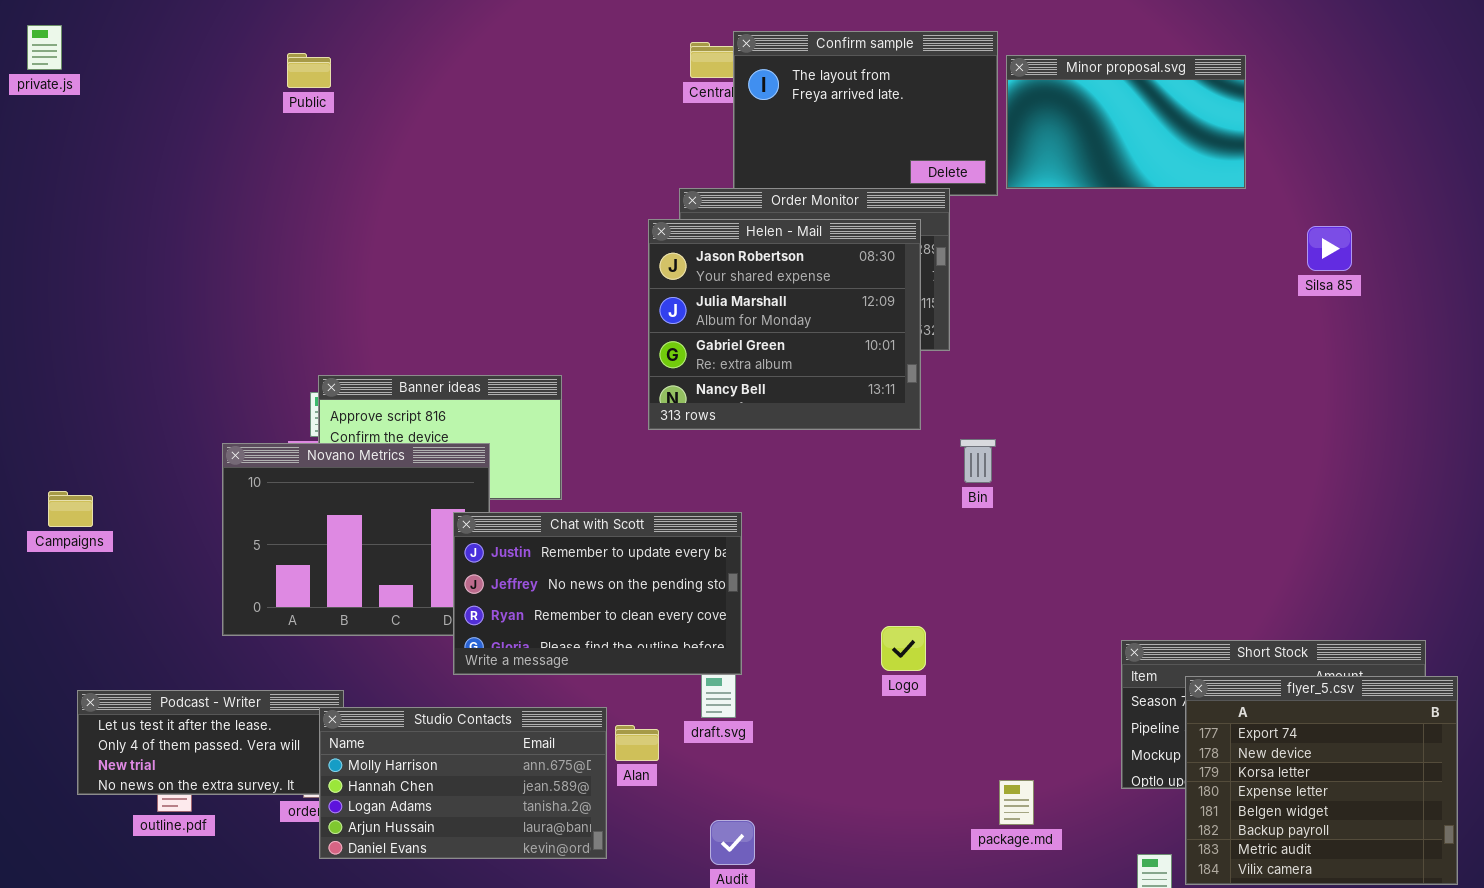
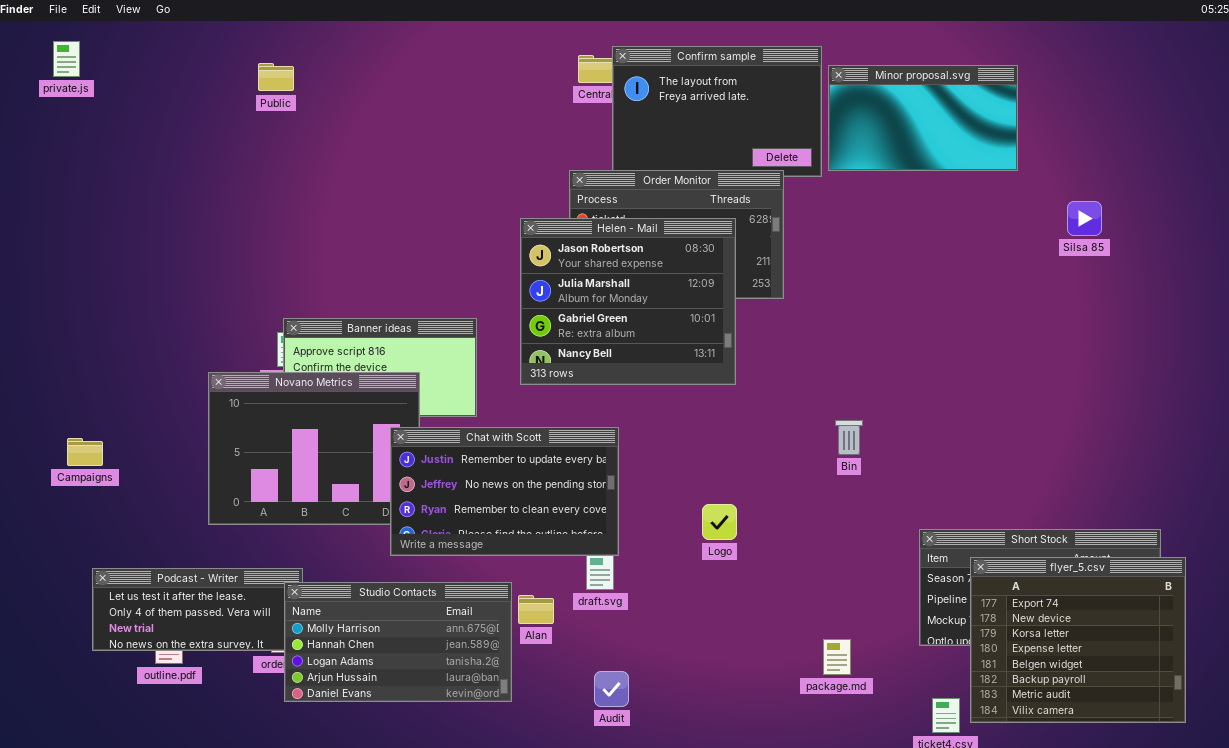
Helen - Mail: [648,219,921,430] -> [520,218,736,385], moved
Bin: [960,439,996,483] -> [835,420,863,455], moved
Campaigns: [48,491,93,527] -> [67,438,103,466], moved
Logo: [881,626,926,671] -> [702,504,737,540], moved

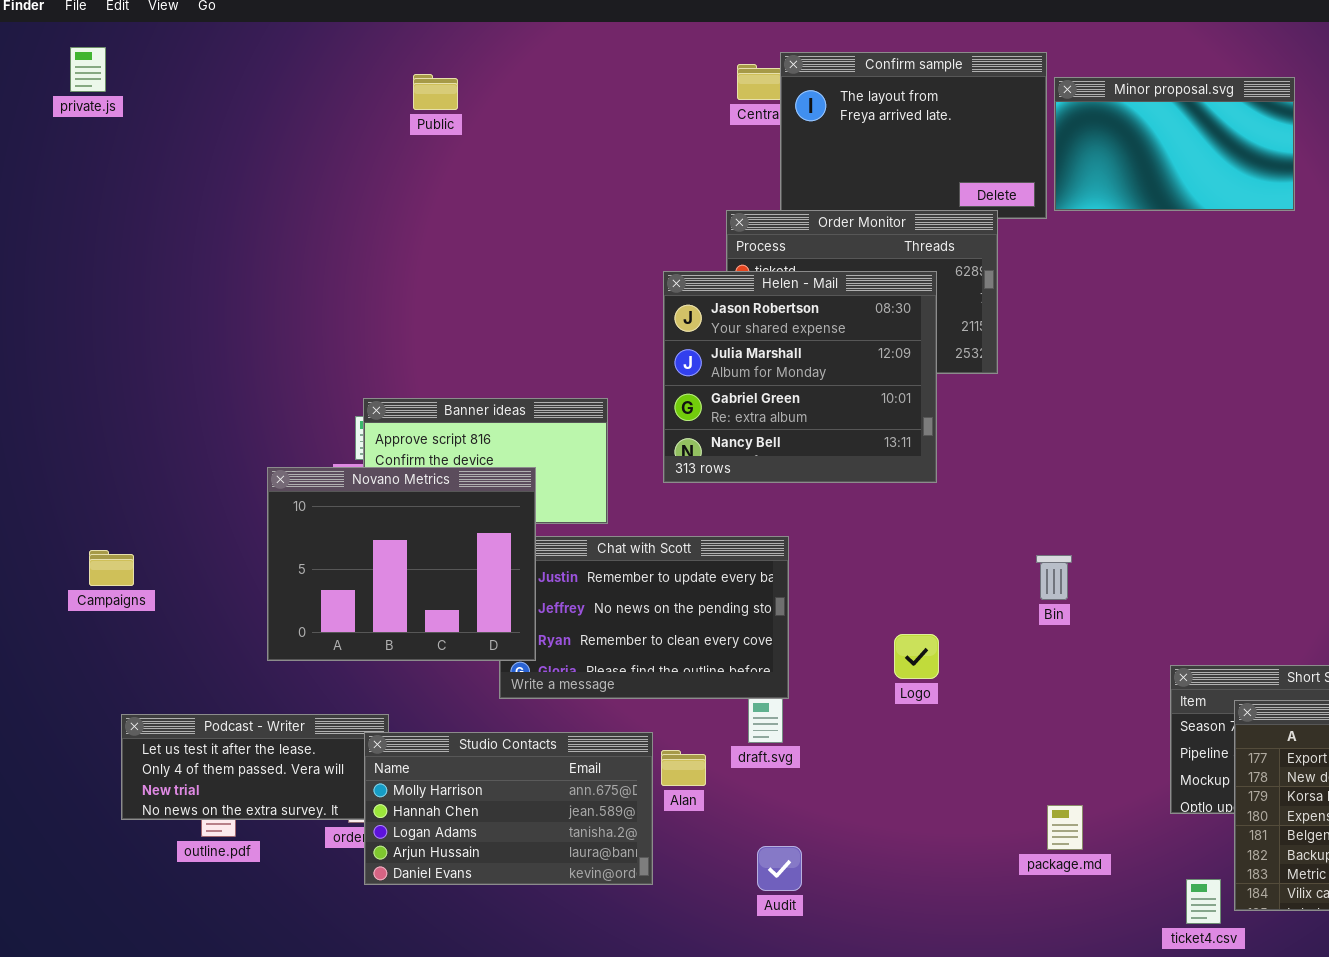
Public: [258,63,294,91] -> [413,74,458,110], moved
Novano Metrics: [208,372,420,525] -> [267,467,536,661], raised
Bin: [835,420,863,455] -> [1036,555,1072,600], moved

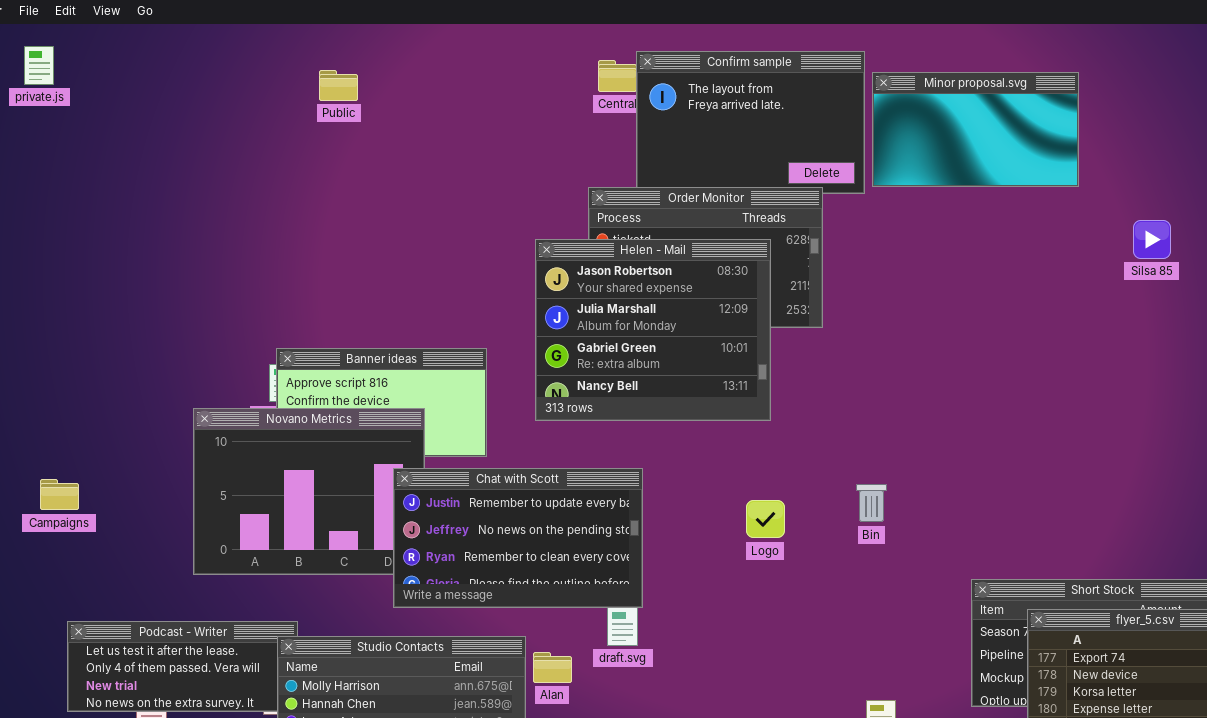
Chat with Scott: [499,536,789,699] -> [393,468,643,608], raised
Logo: [894,634,939,679] -> [746,500,785,538], moved

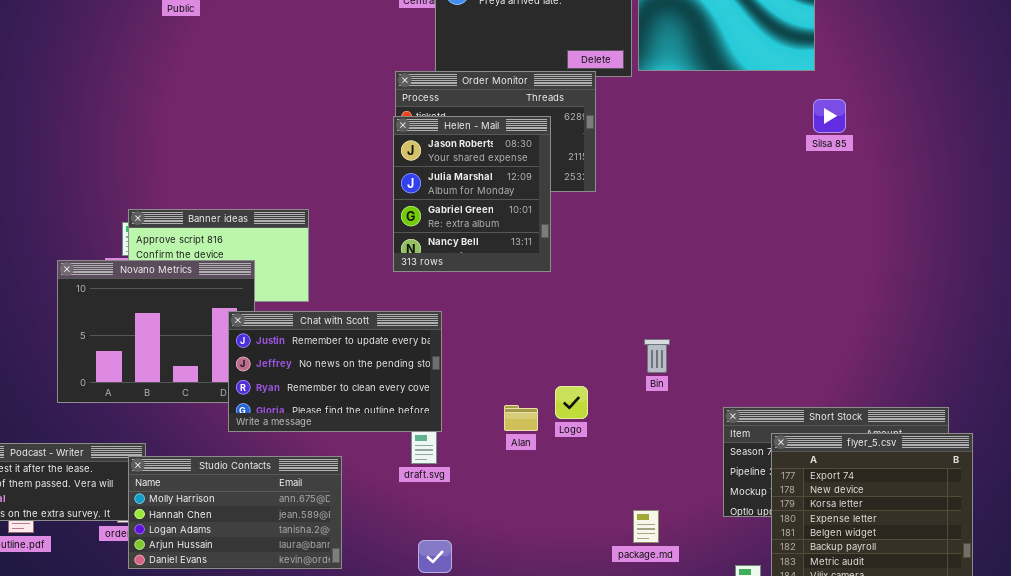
Silsa 85: [1133,220,1171,259] -> [813,99,846,133], moved
Helen - Mail: [535,239,771,421] -> [393,116,551,272], resized
Bin: [856,484,887,522] -> [644,339,670,373], moved
Logo: [746,500,785,538] -> [555,386,588,419], moved
Alan: [533,652,572,683] -> [504,405,538,431], moved

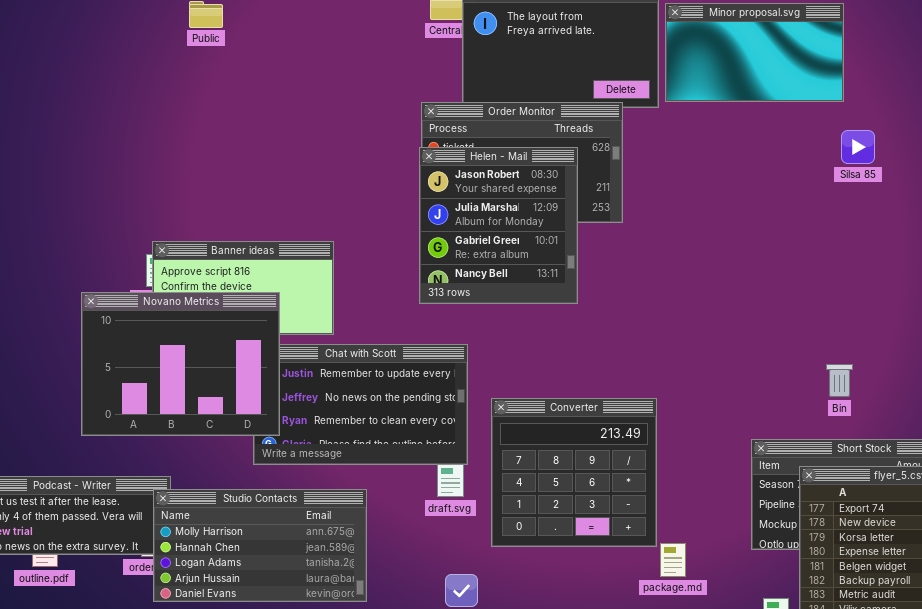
Novano Metrics: [57,260,255,403] -> [81,292,280,436], raised
Bin: [644,339,670,373] -> [826,364,853,397], moved
Converter: none -> [491,398,657,547], opened

